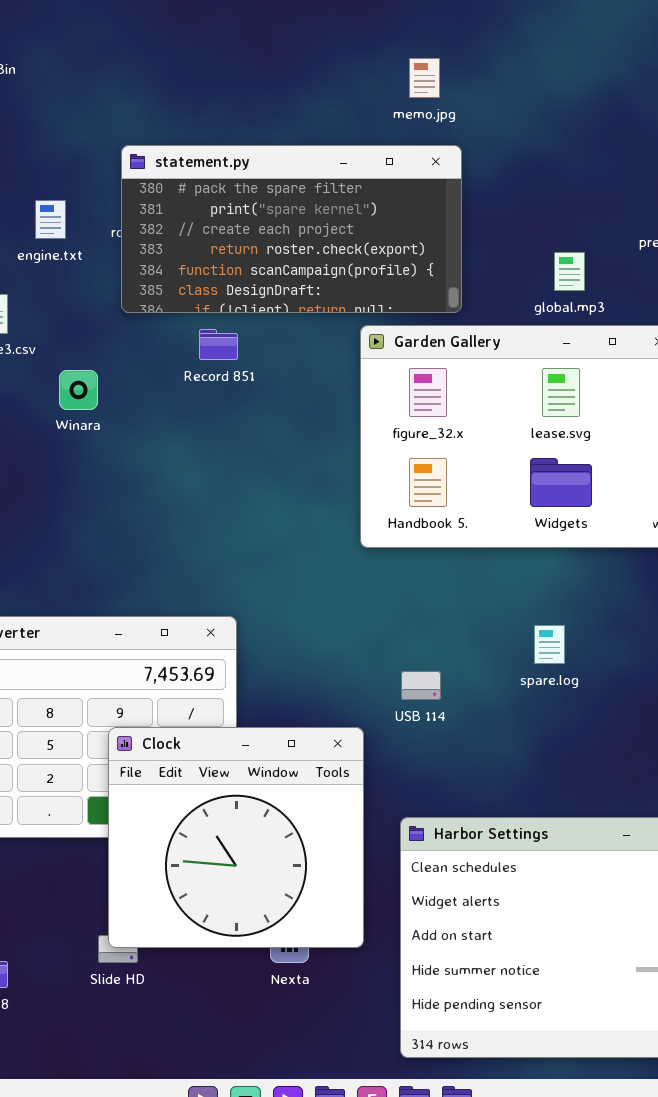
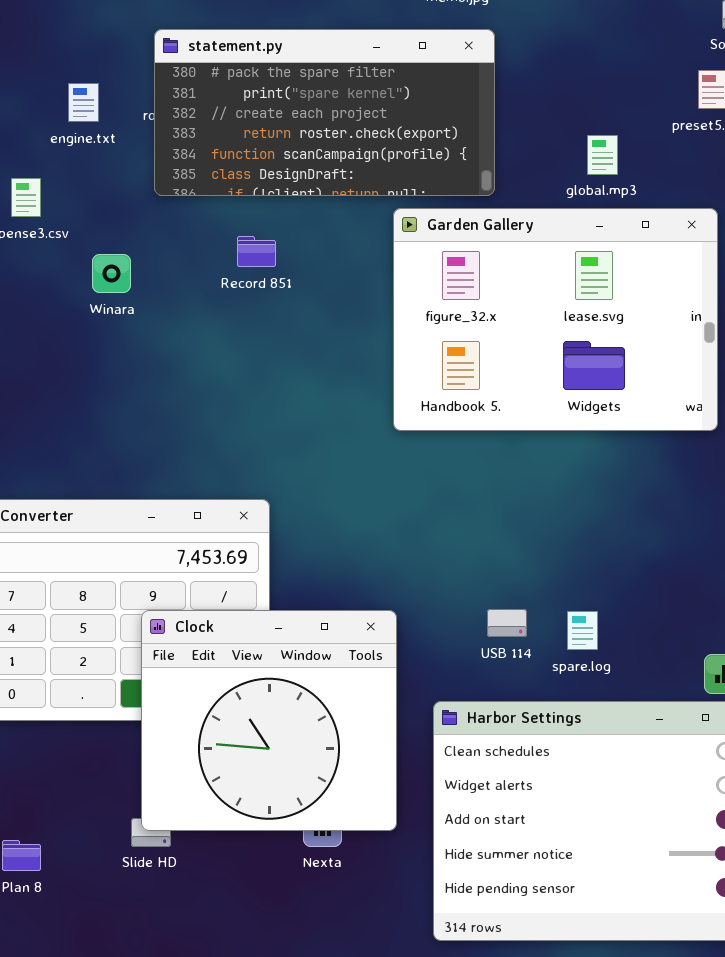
Record 851: [199,329,238,360] -> [237,236,276,267], moved
spare.log: [534,625,565,664] -> [567,611,598,650], moved
USB 114: [401,671,441,700] -> [487,609,527,637], moved

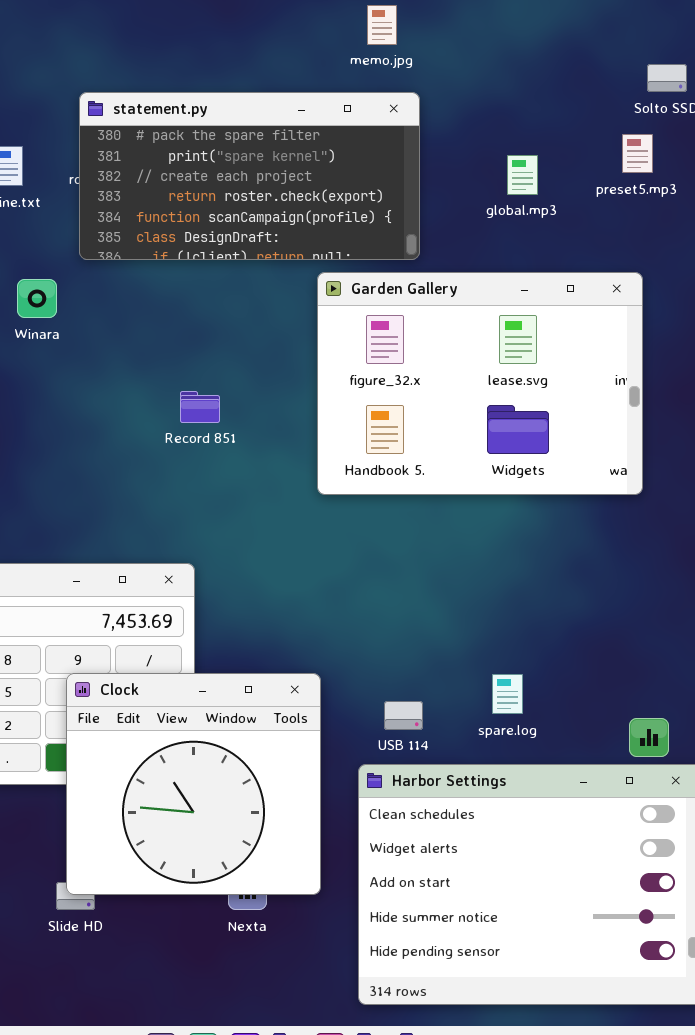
global.mp3: [587,135,618,175] -> [507,155,538,195], moved
Record 851: [237,236,276,267] -> [180,391,220,423], moved
Winara: [92,254,131,293] -> [17,279,57,318], moved
USB 114: [487,609,527,637] -> [384,701,423,730], moved

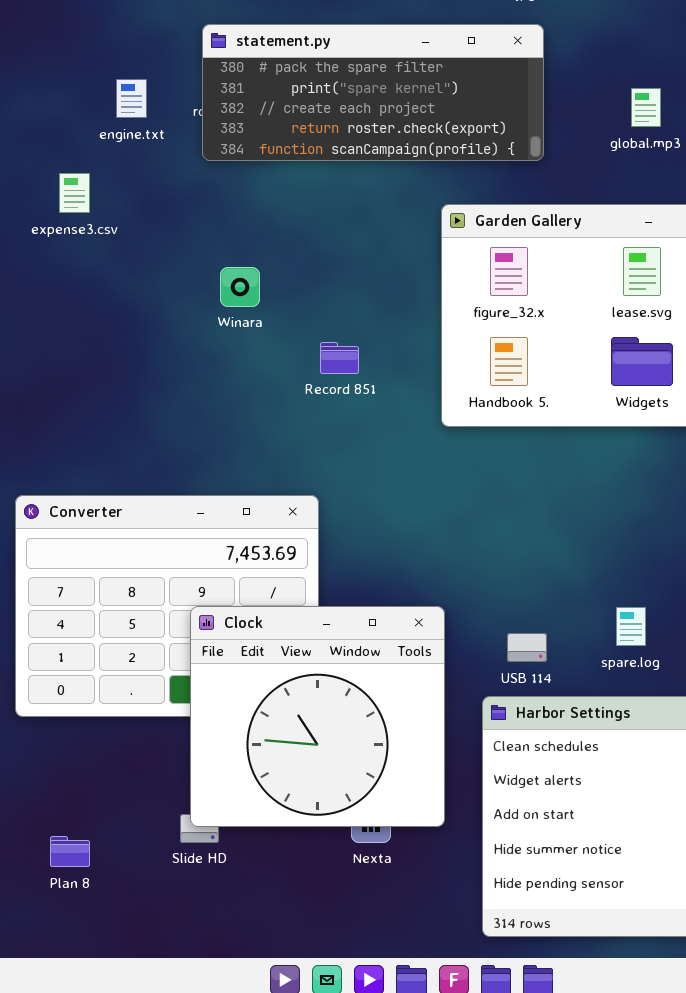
statement.py: [79,92,420,260] -> [202,24,544,161], resized
Winara: [17,279,57,318] -> [220,267,260,307], moved
Record 851: [180,391,220,423] -> [320,342,359,374], moved

